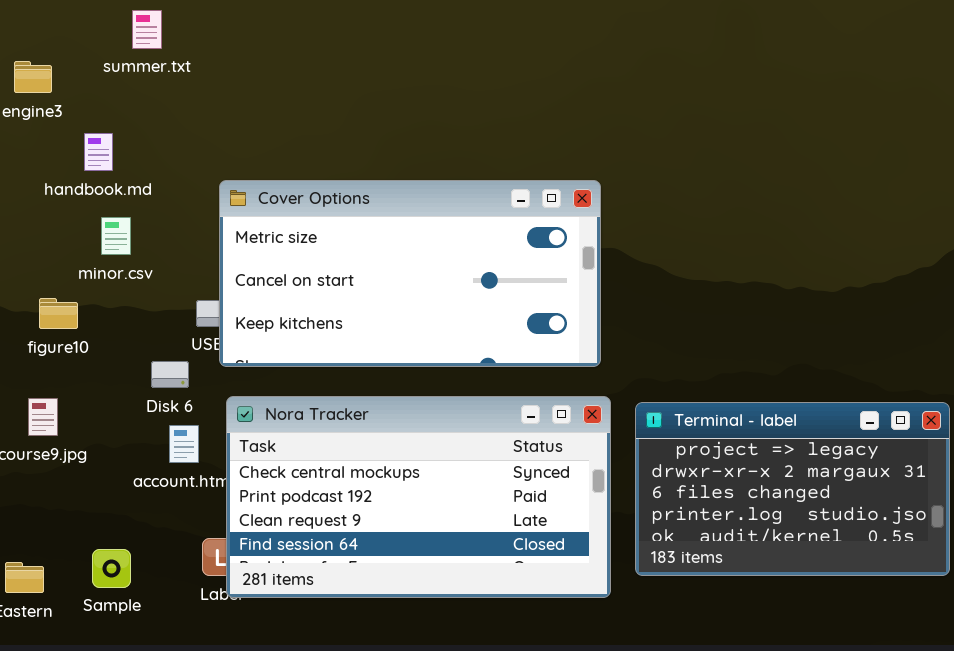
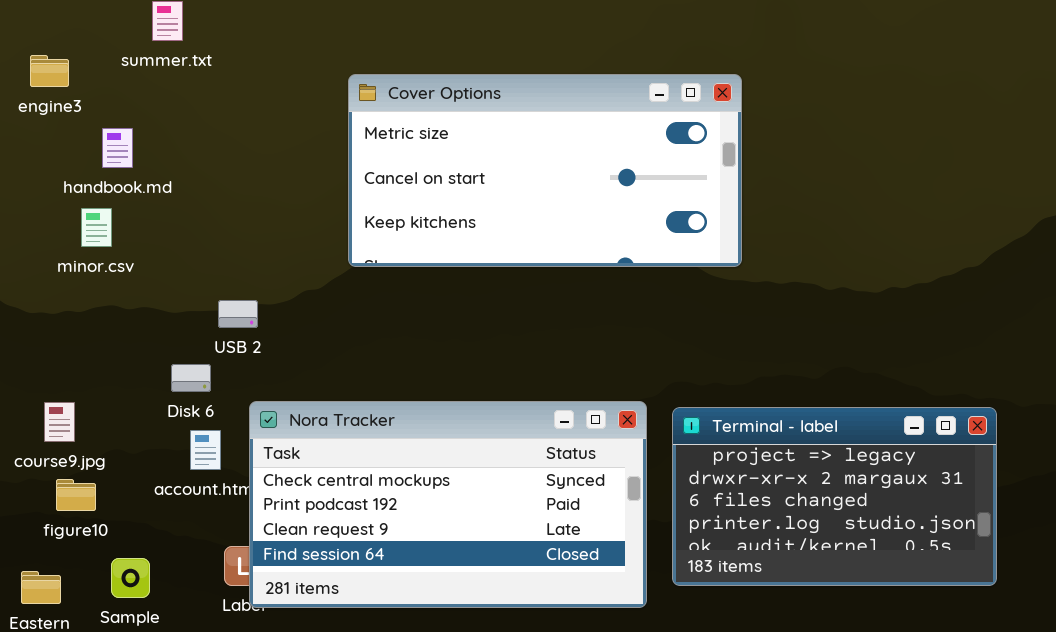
Cover Options: [219,180,601,367] -> [348,74,742,267], moved
minor.csv: [101,217,131,255] -> [81,208,112,247], moved
figure10: [39,298,78,329] -> [56,479,96,511], moved

